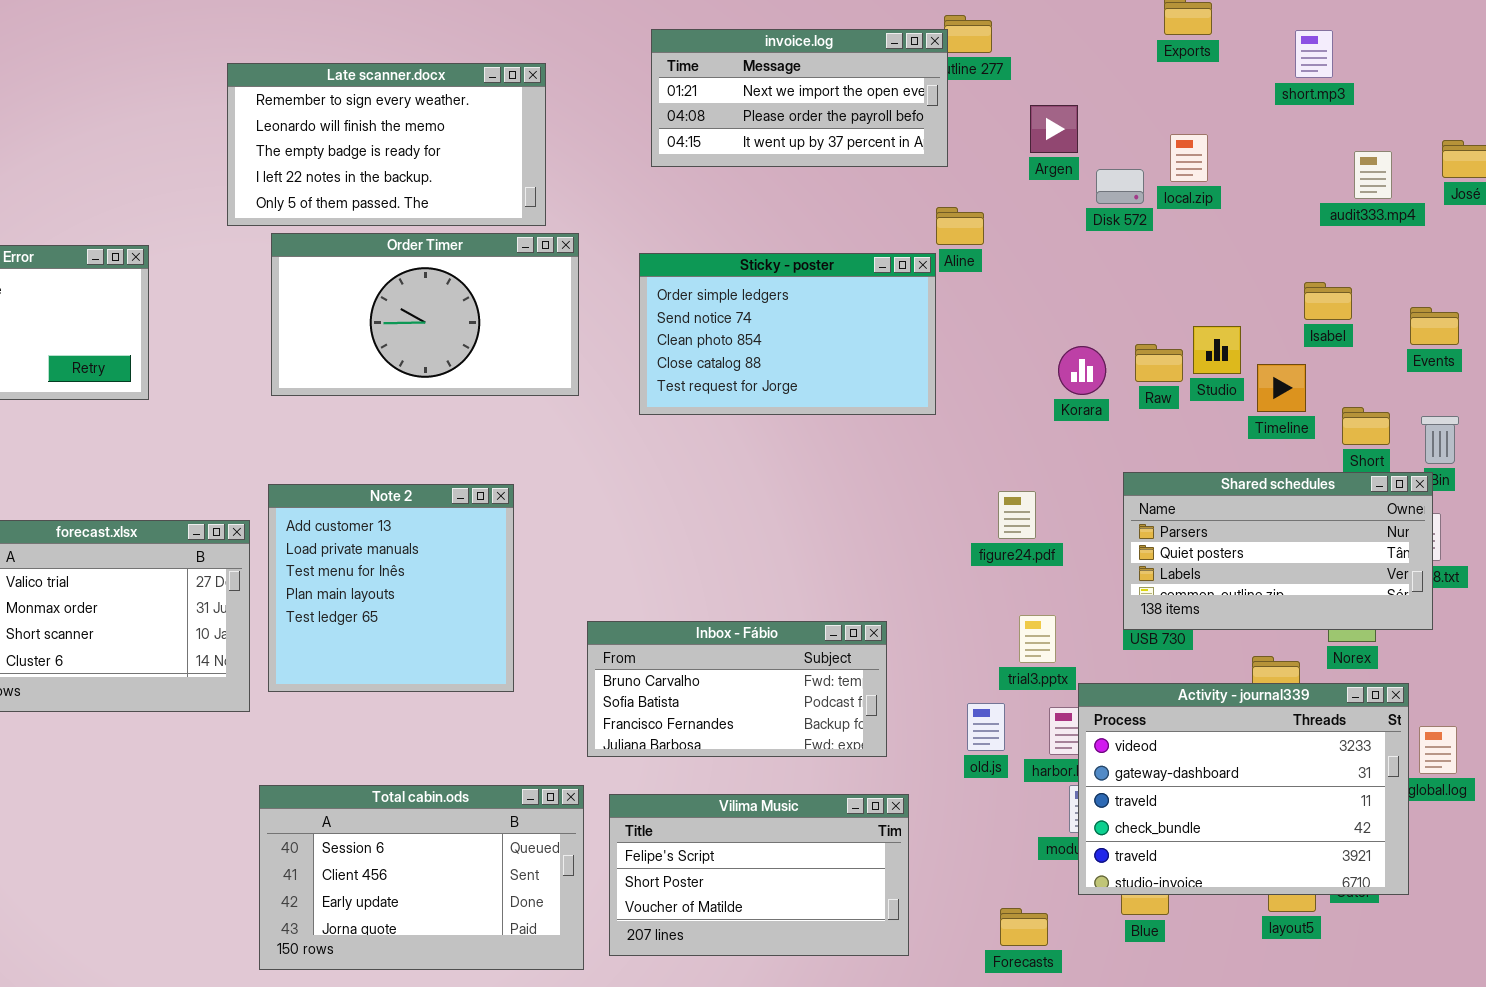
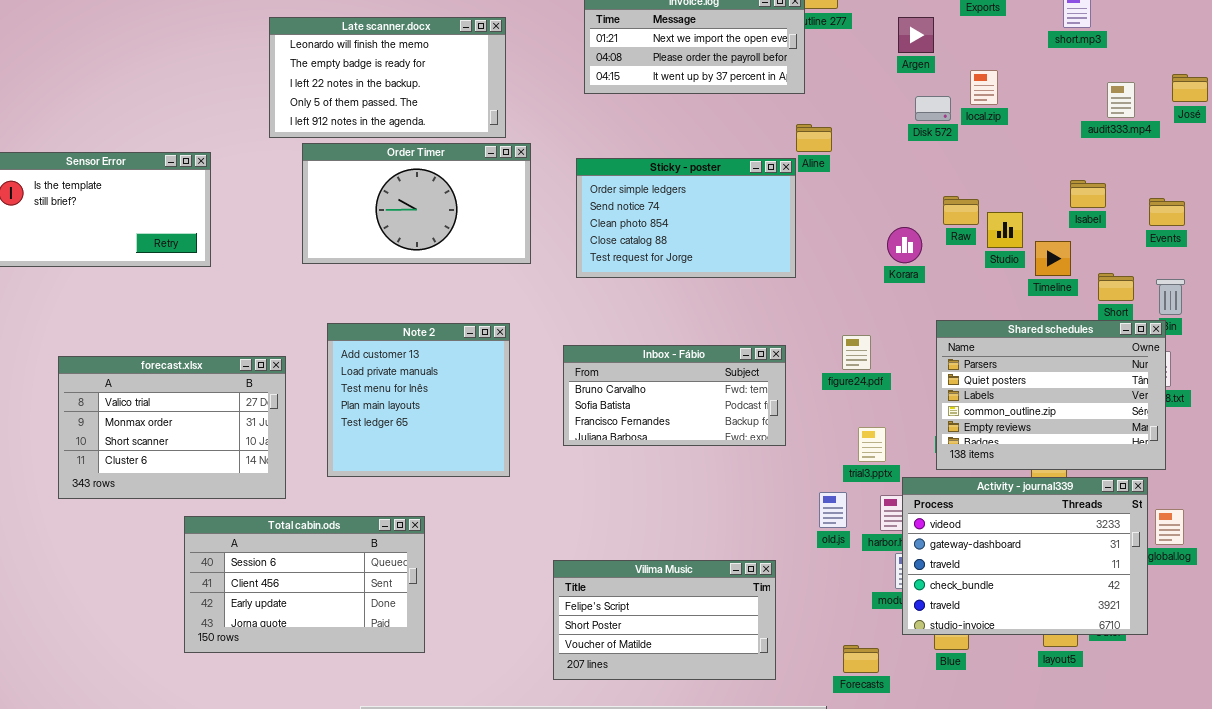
Late scanner.docx: [227,63,546,226] -> [269,17,506,138], scrolled down 1 row
Argen: [1030,105,1078,153] -> [898,17,934,53], moved
Raw: [1135,344,1183,382] -> [943,196,979,225], moved
Shared schedules: [1123,472,1433,630] -> [936,320,1166,470], resized
Note 2: [268,484,514,692] -> [327,323,510,477], moved
Inbox - Fábio: [587,621,887,757] -> [563,345,786,446], moved
Total cabin.ods: [259,785,584,970] -> [184,516,425,653], moved

